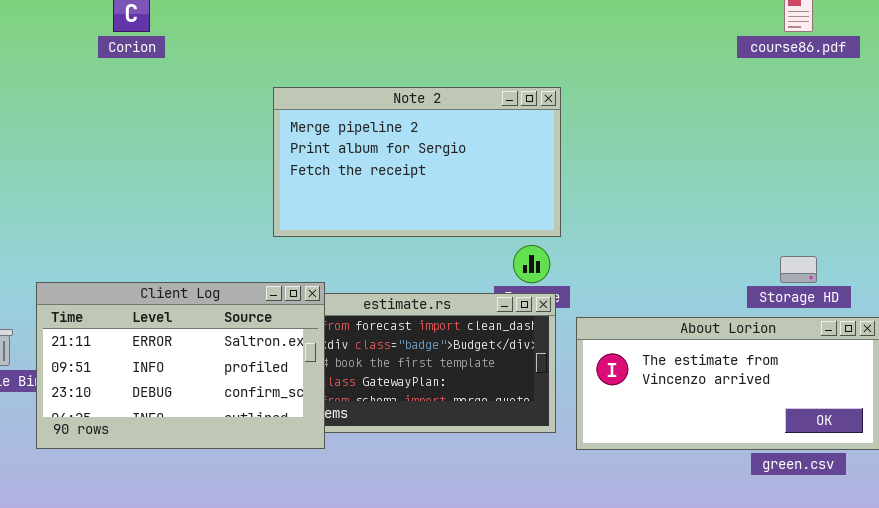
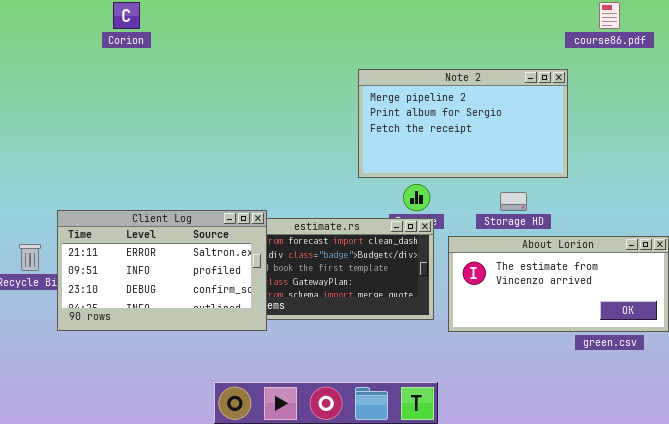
Note 2: [273,87,561,237] -> [358,69,568,178], moved
Storage HD: [780,256,817,283] -> [500,192,527,211], moved

